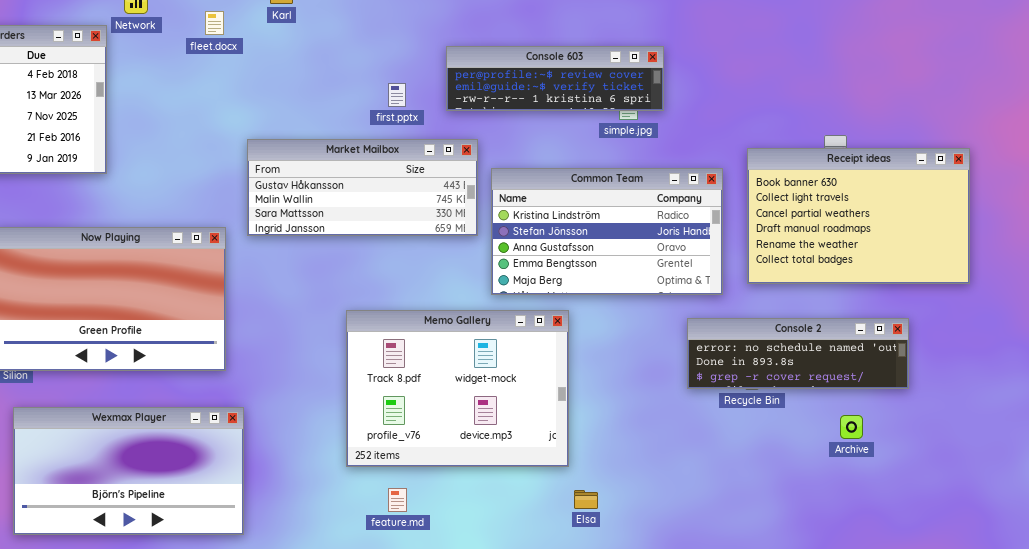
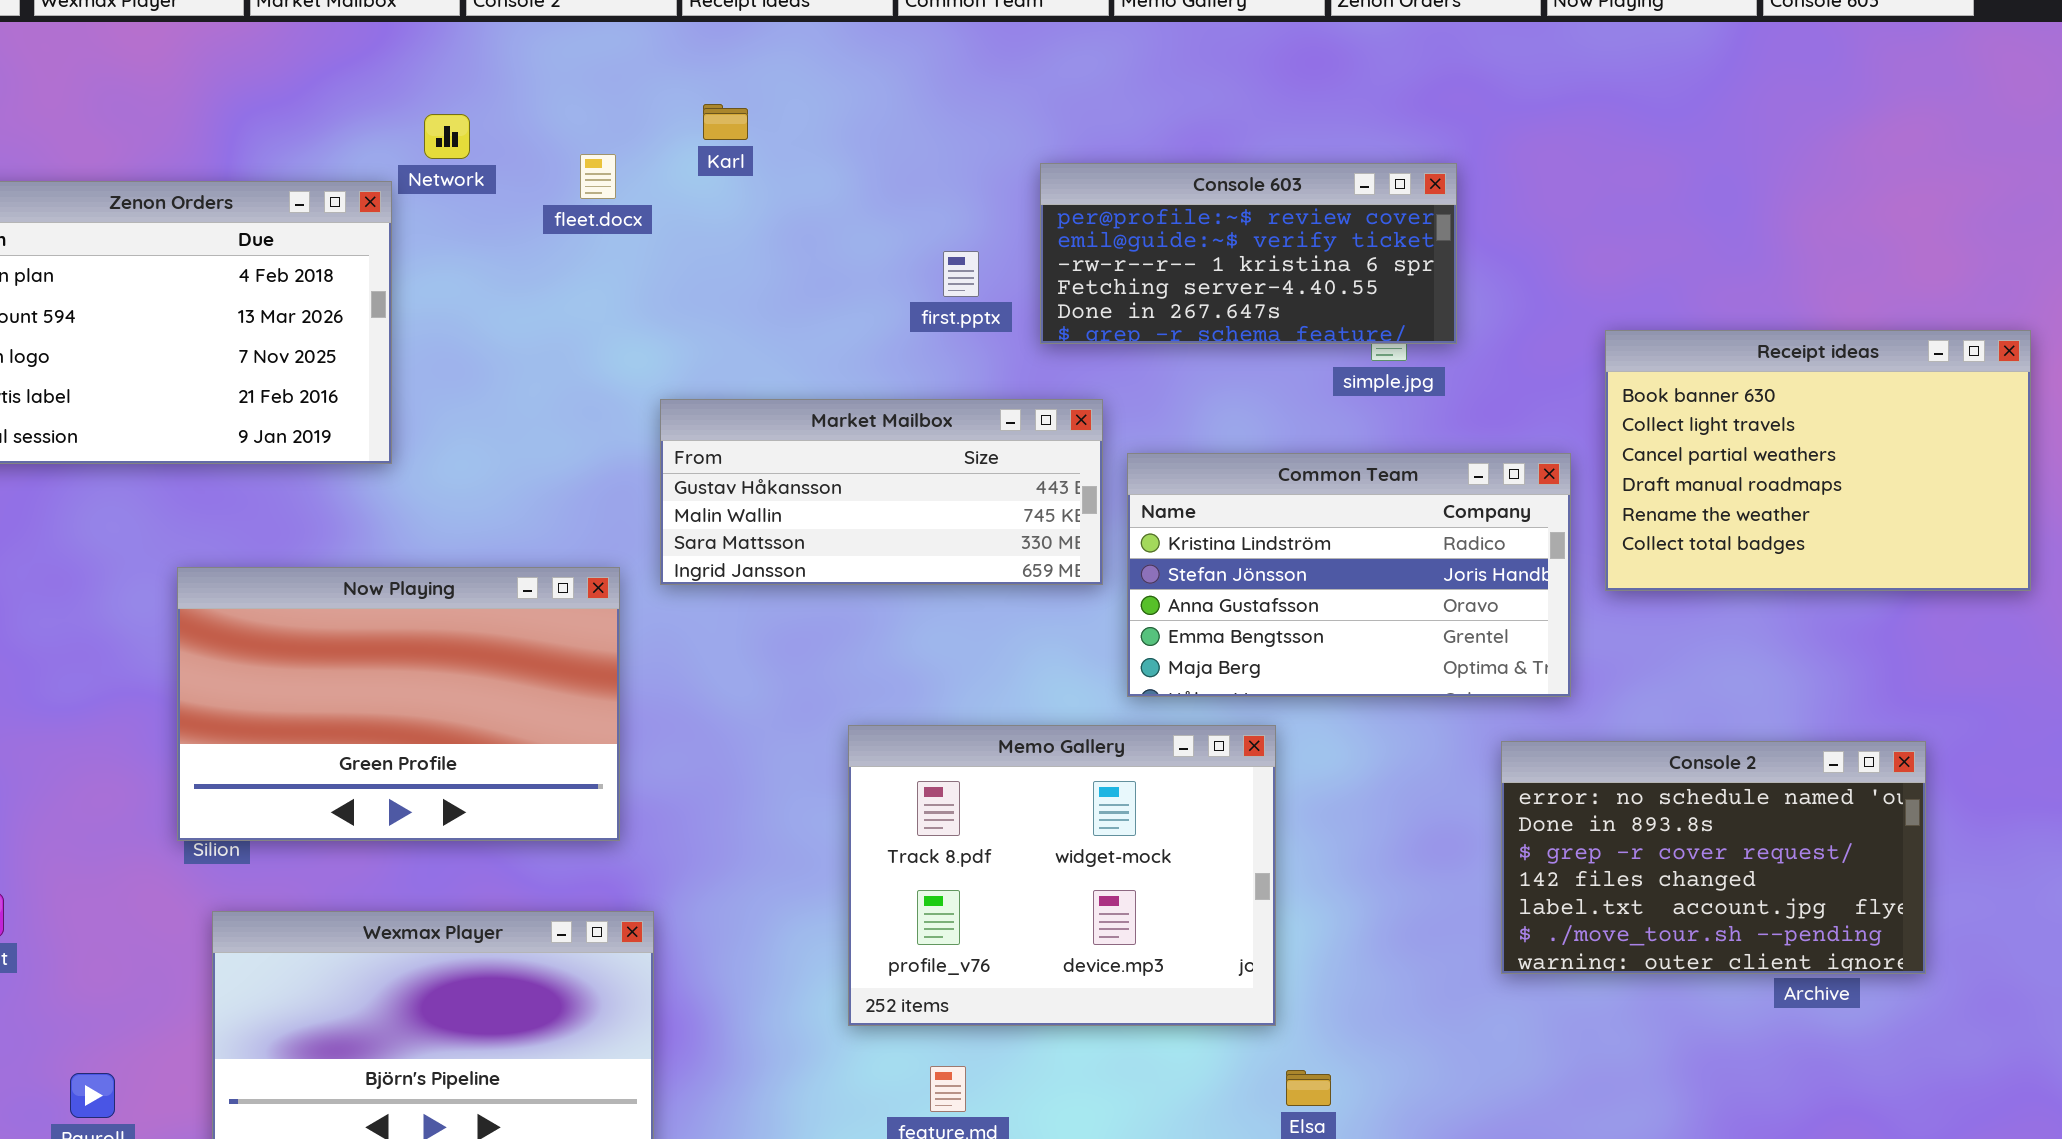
Console 603: [446,46,664,111] -> [1040,163,1457,344], resized
first.pptx: [388,83,406,107] -> [943,251,979,297], moved
Receipt ideas: [747,148,970,284] -> [1605,330,2031,591], moved
Console 2: [687,318,909,389] -> [1501,741,1926,974], resized

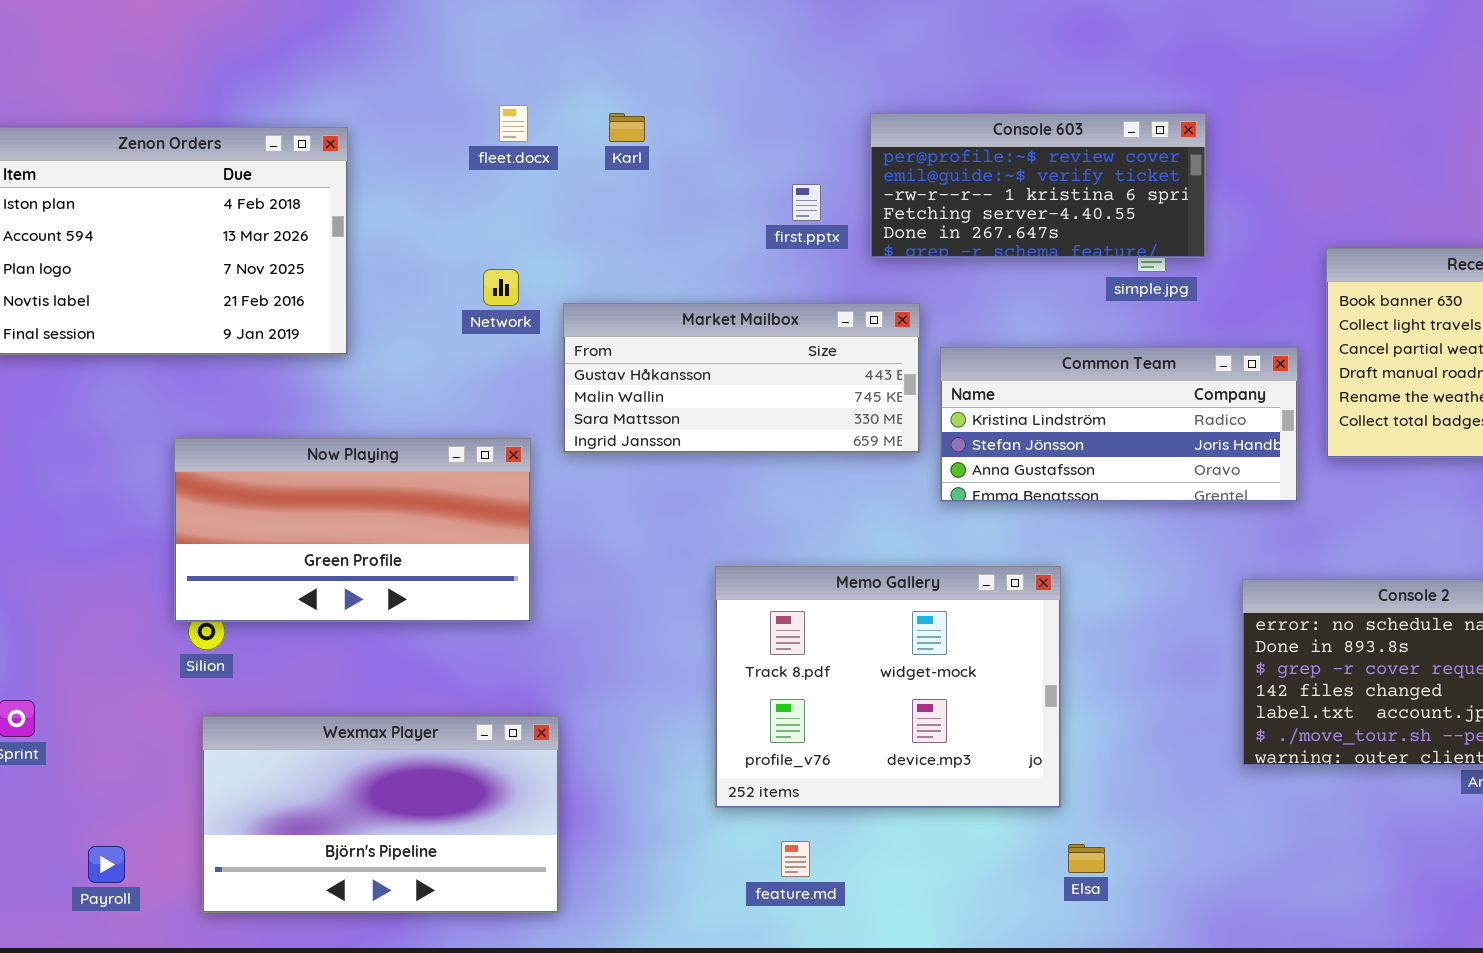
Karl: [703,104,748,140] -> [609,113,645,142], moved
Network: [424,114,470,159] -> [483,269,519,306], moved
Common Team: [1127,453,1571,697] -> [940,347,1298,502], resized
Now Playing: [177,567,620,841] -> [174,438,531,622], resized

